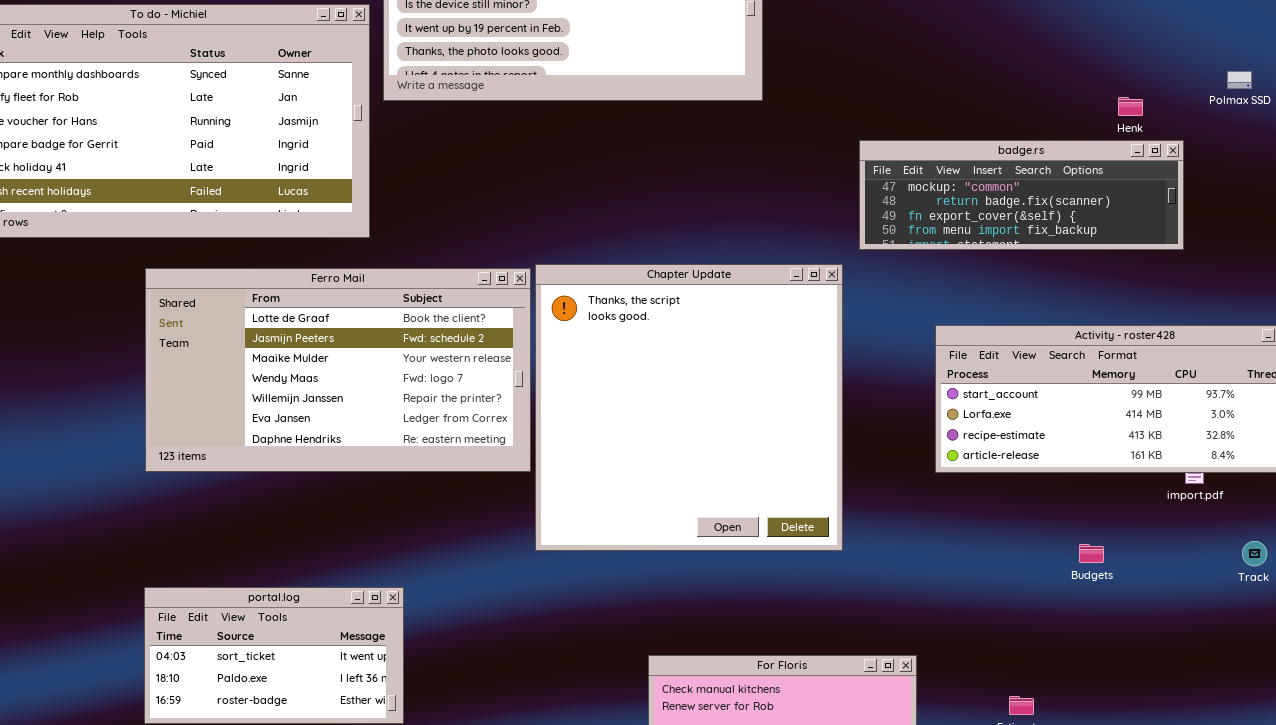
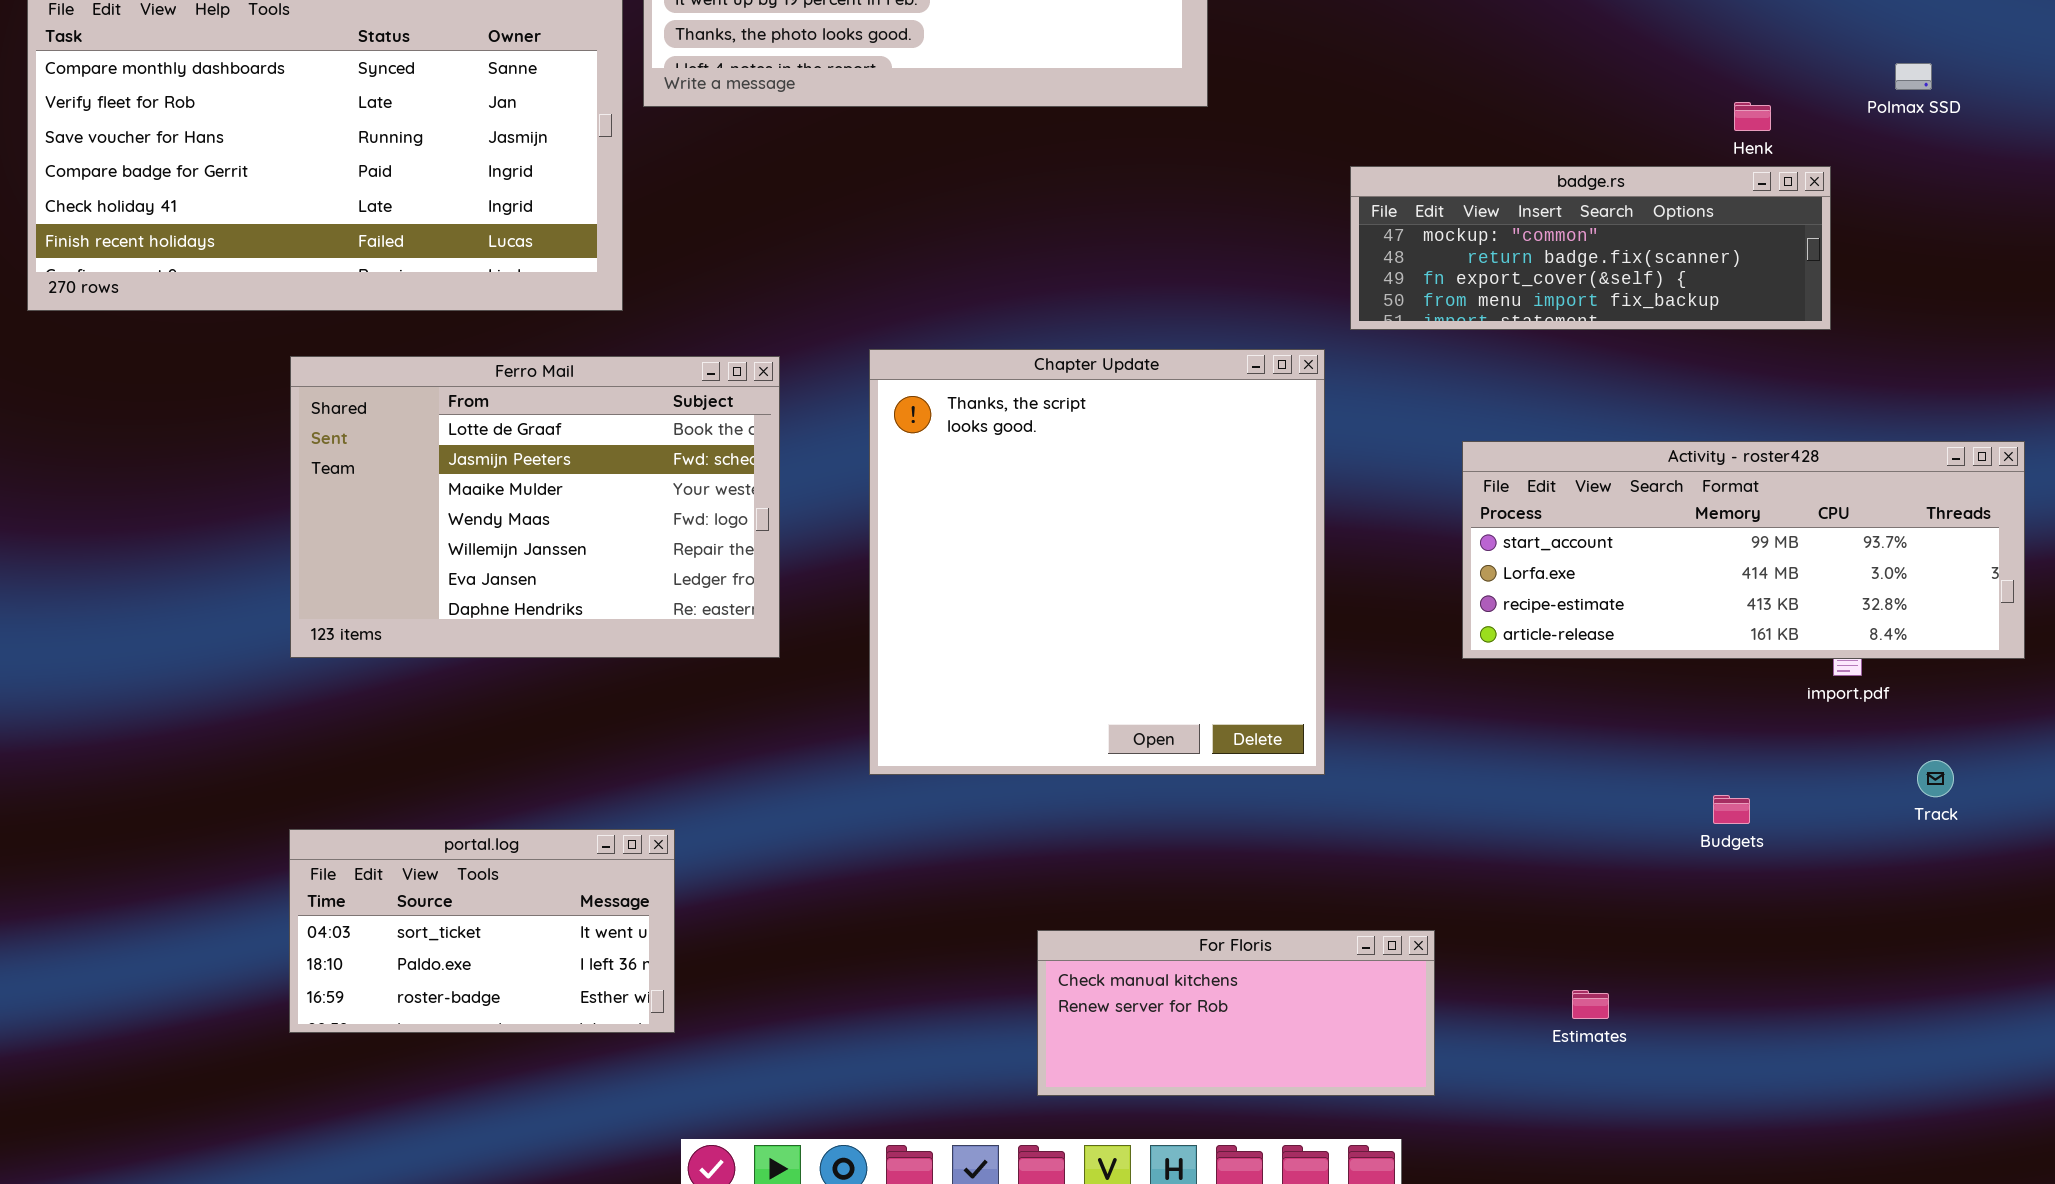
Ferro Mail: [145,268,531,472] -> [290,356,780,658], resized
Budgets: [1079,544,1104,563] -> [1713,795,1750,824], moved

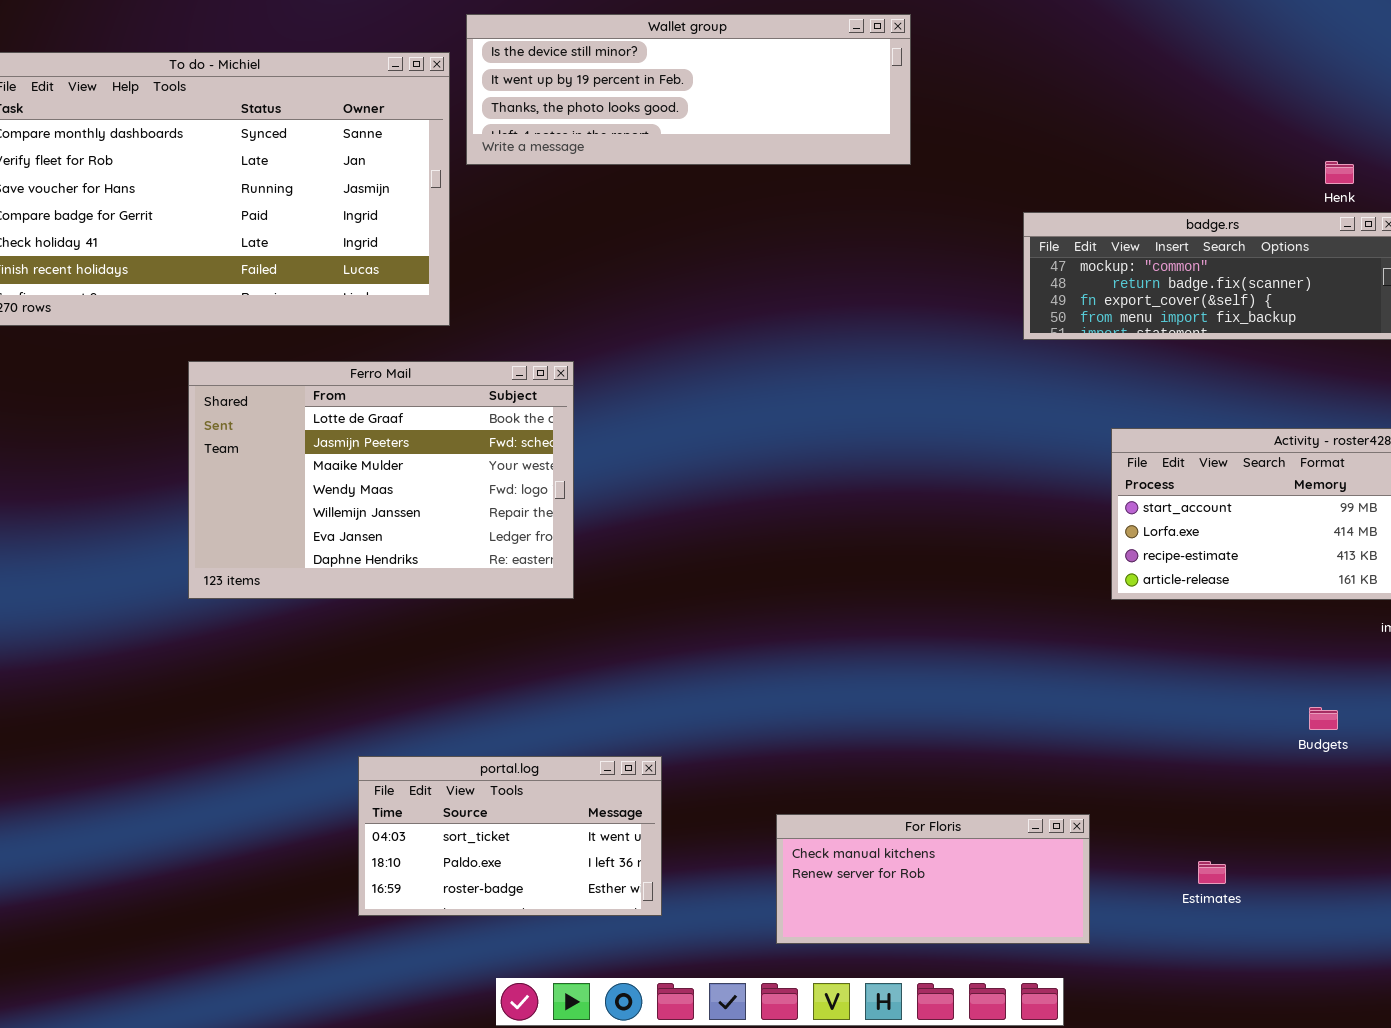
Chapter Update: [869,349,1325,775] -> none, closed
portal.log: [289,829,675,1033] -> [358,756,662,916], moved

